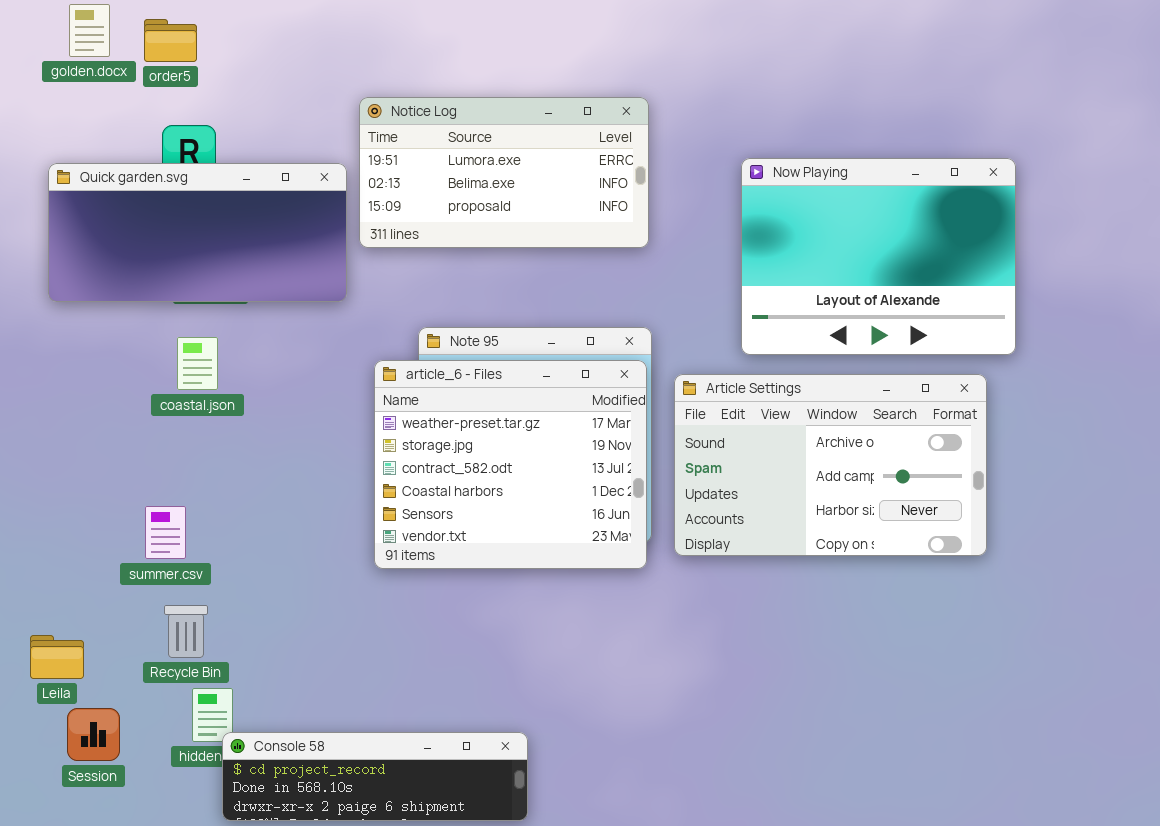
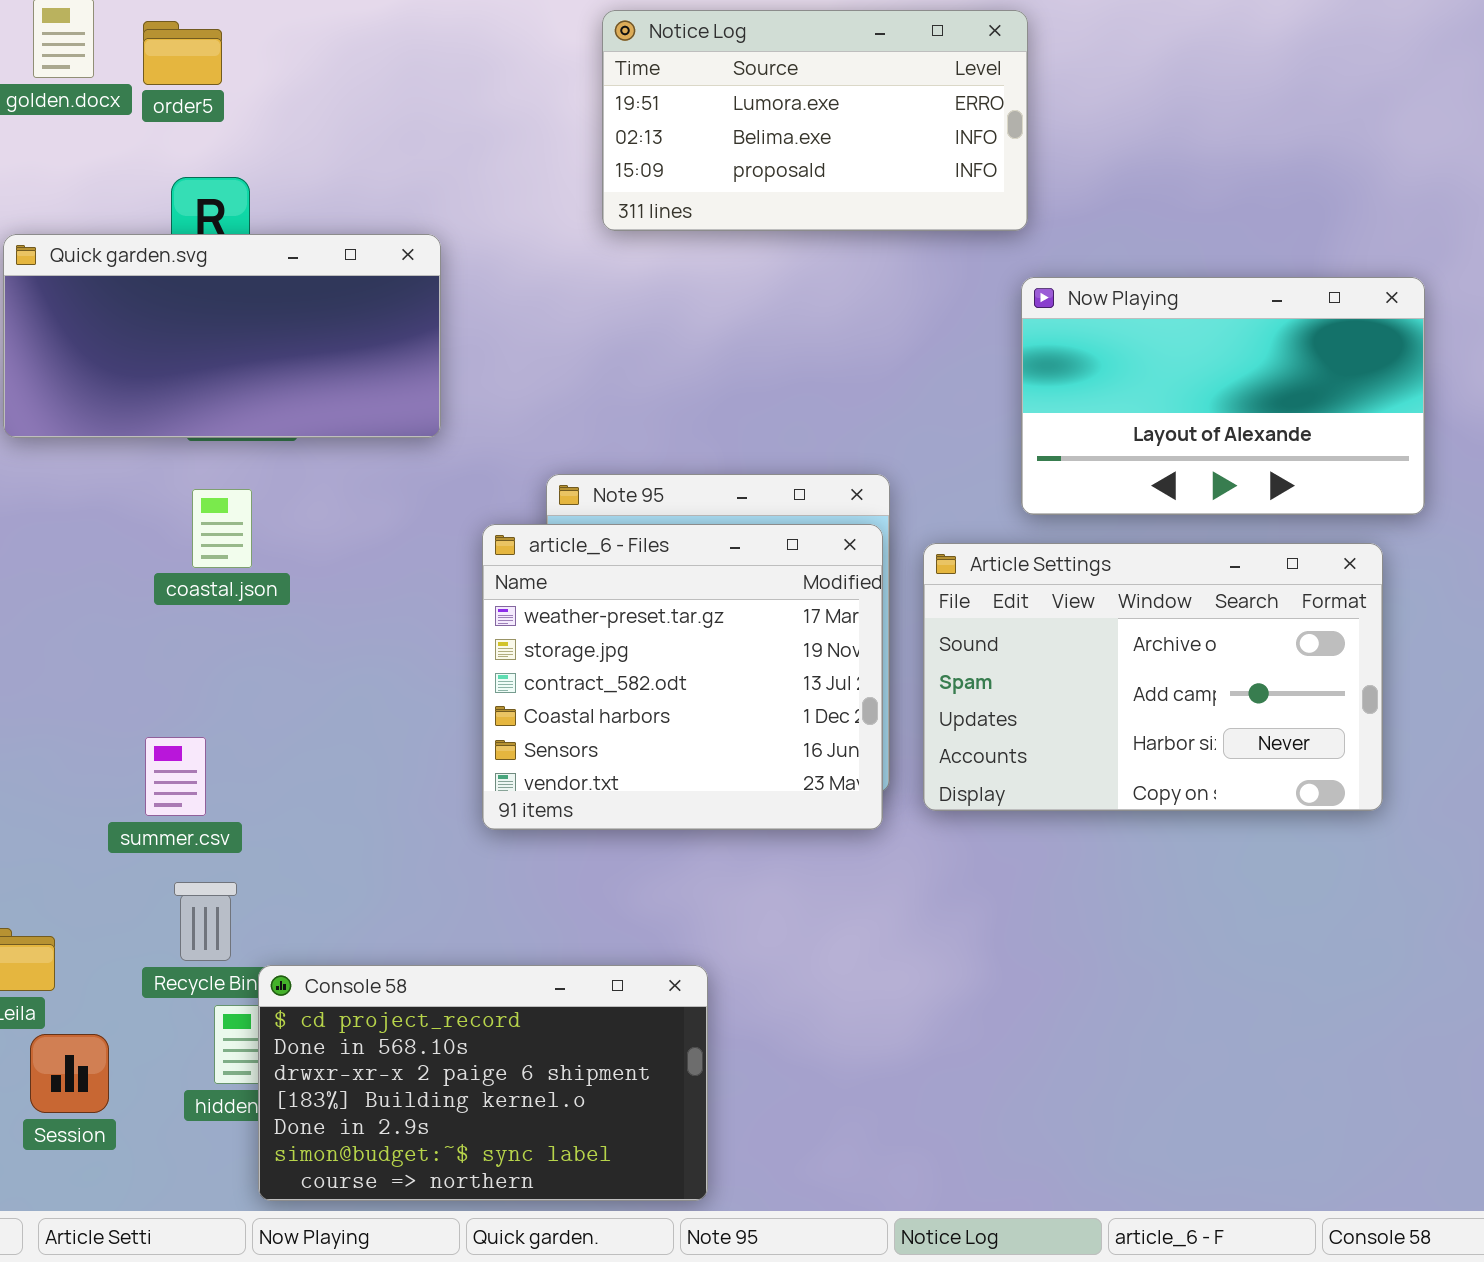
Notice Log: [359,97,649,248] -> [602,10,1028,231], moved
Now Playing: [741,158,1016,355] -> [1021,277,1425,515], resized
Console 58: [222,732,528,821] -> [258,965,708,1201], resized

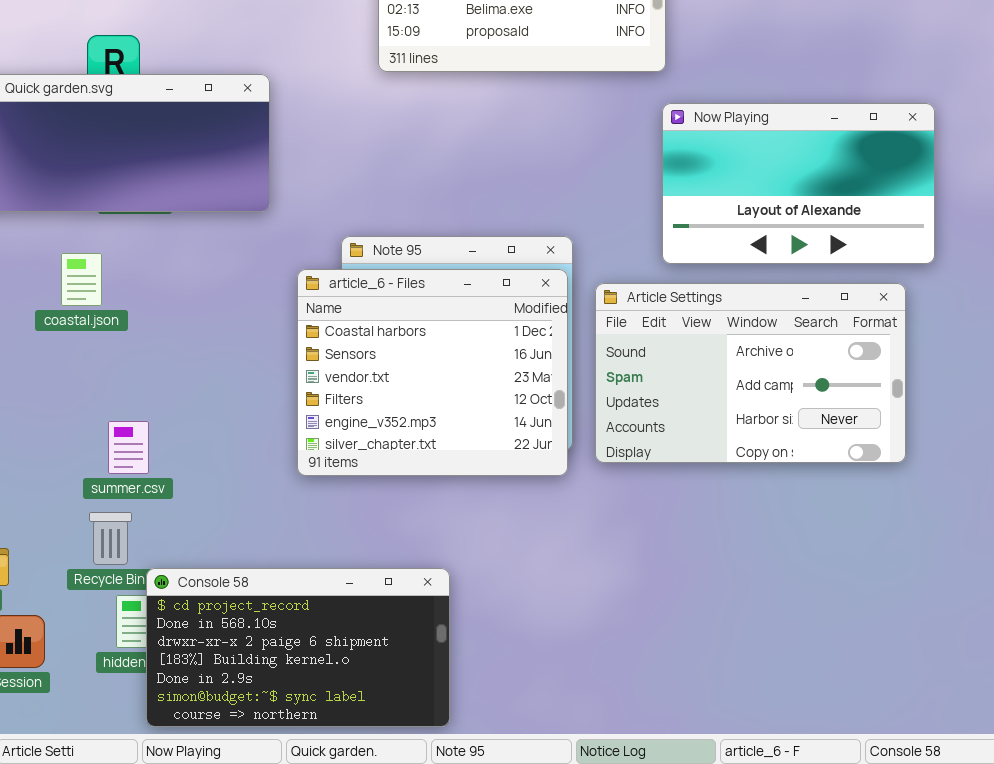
coastal.json: [192,489,252,568] -> [61,253,102,306], moved
article_6 - Files: [482,524,883,830] -> [297,269,568,476], scrolled down 3 rows
summer.csv: [145,737,206,816] -> [108,421,149,474], moved

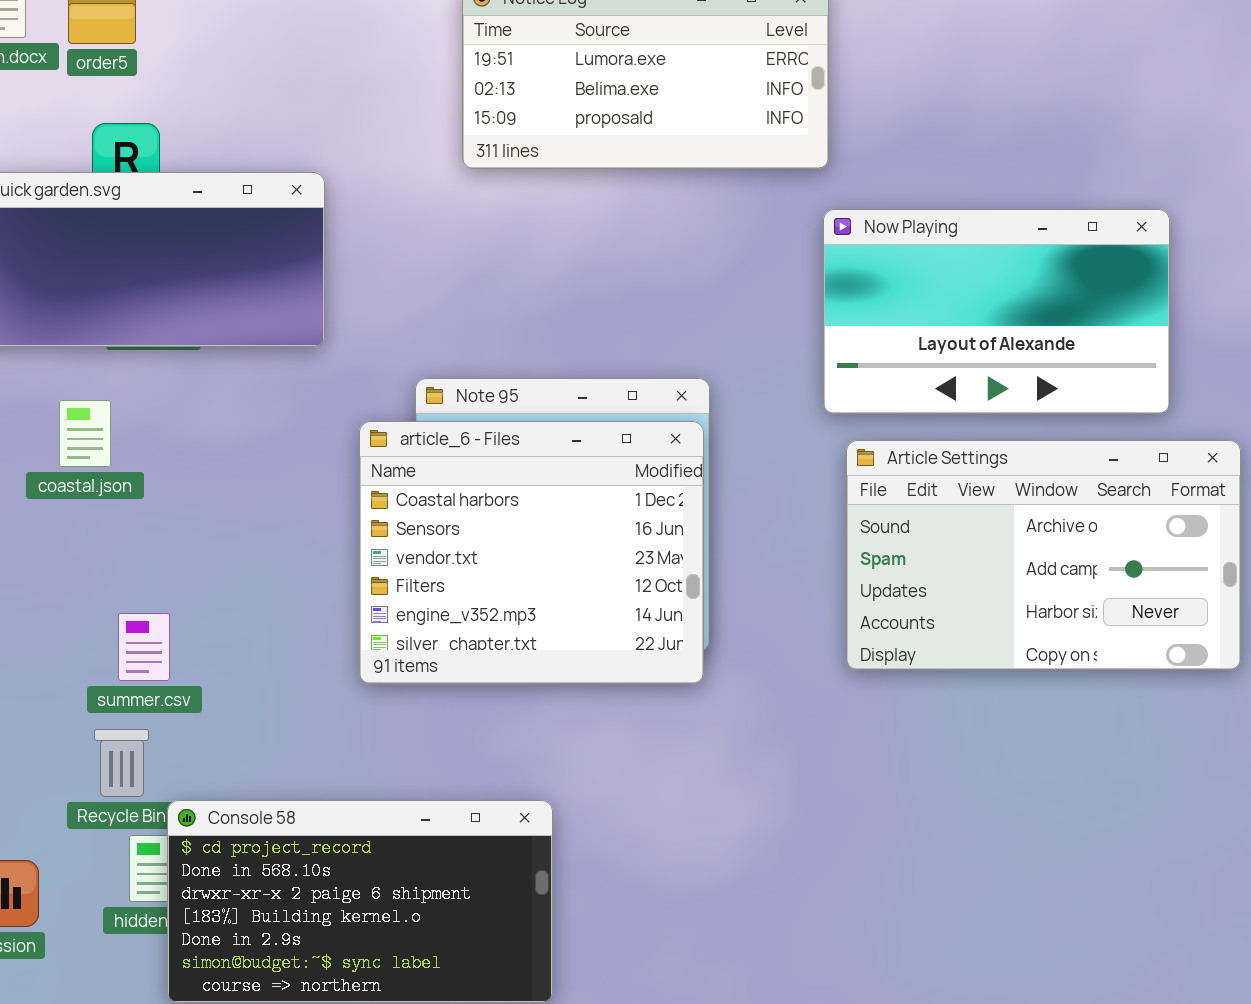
Article Settings: [595,283,906,463] -> [846,440,1241,670], moved

